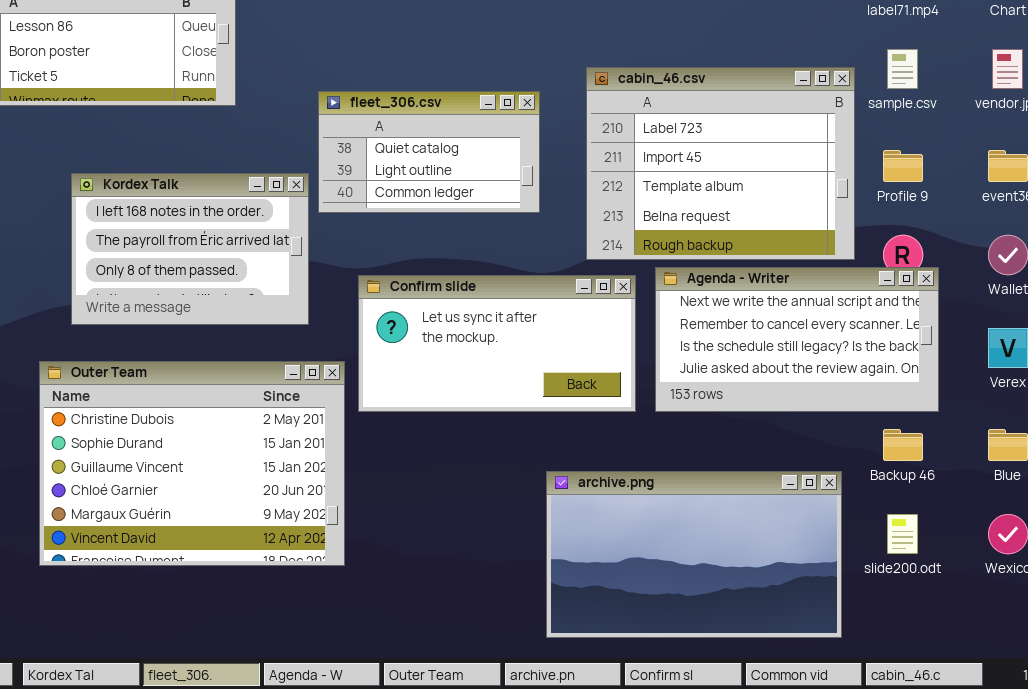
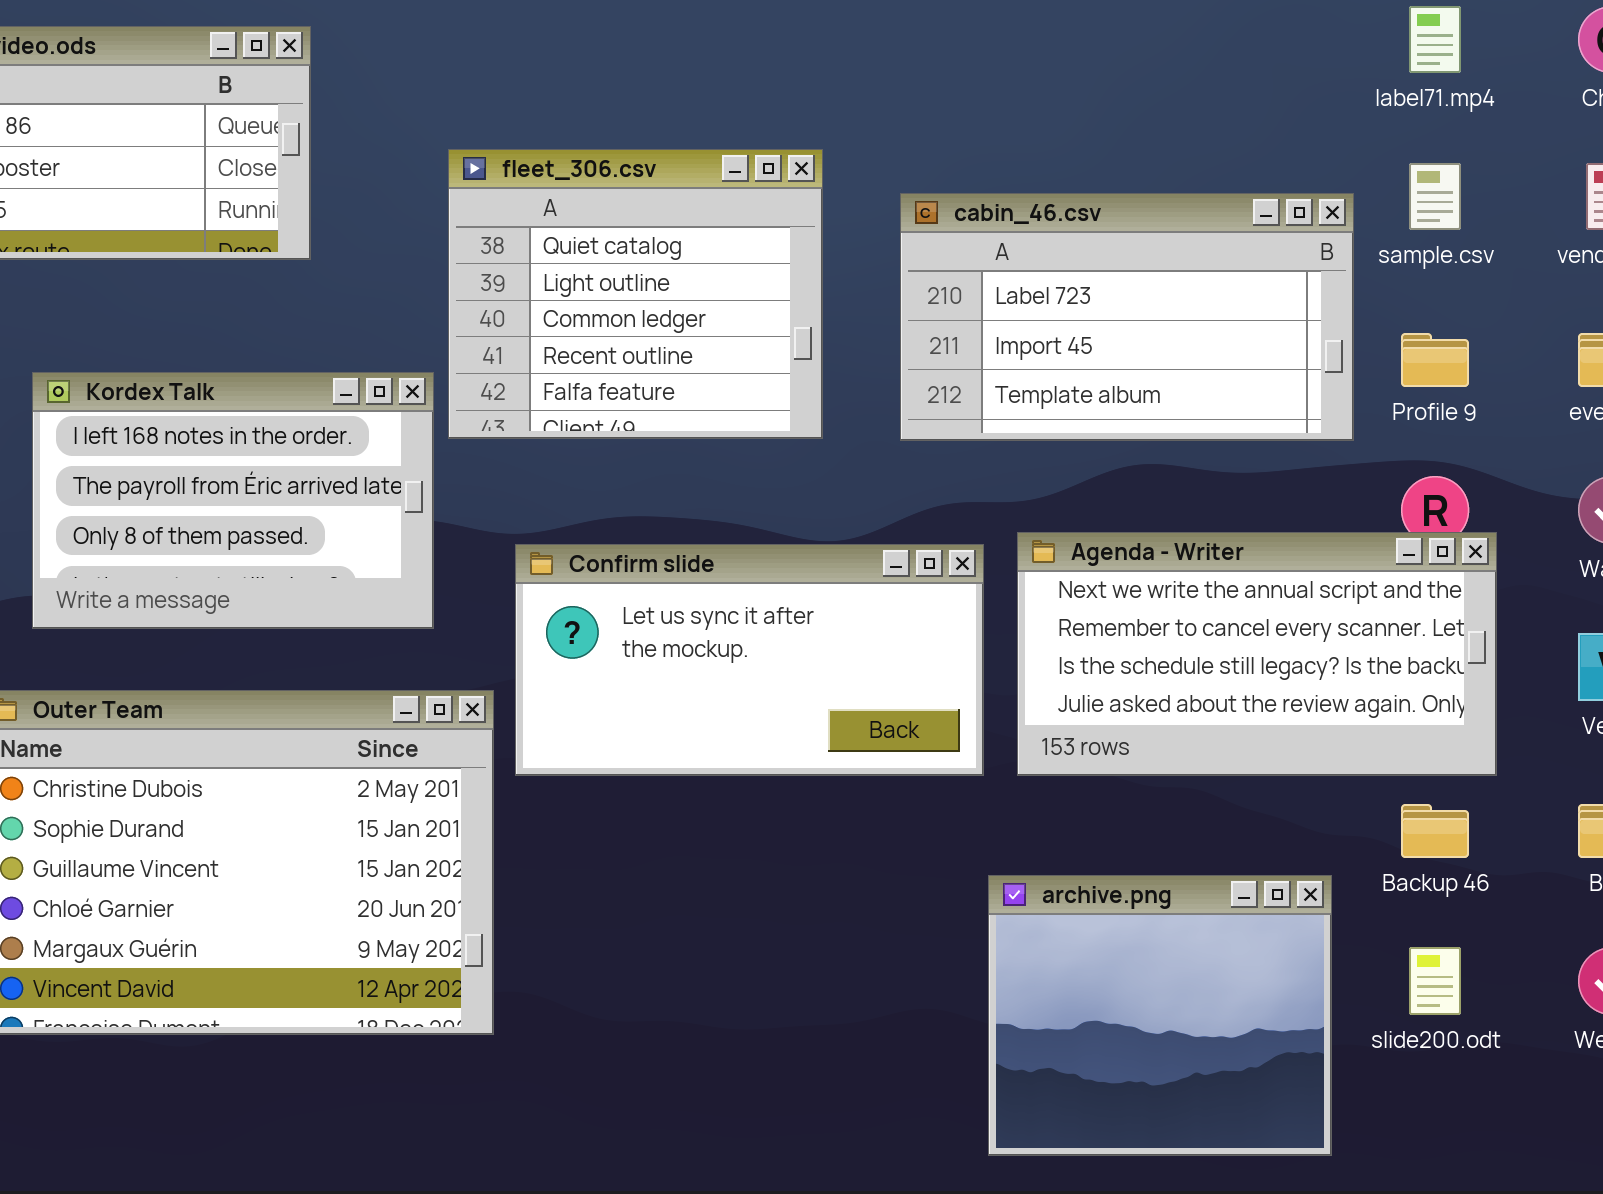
cabin_46.csv: [586,67,855,260] -> [900,193,1354,441], resized
fleet_306.csv: [318,91,540,213] -> [448,149,823,439], resized
archive.png: [546,471,842,638] -> [988,875,1332,1156], resized

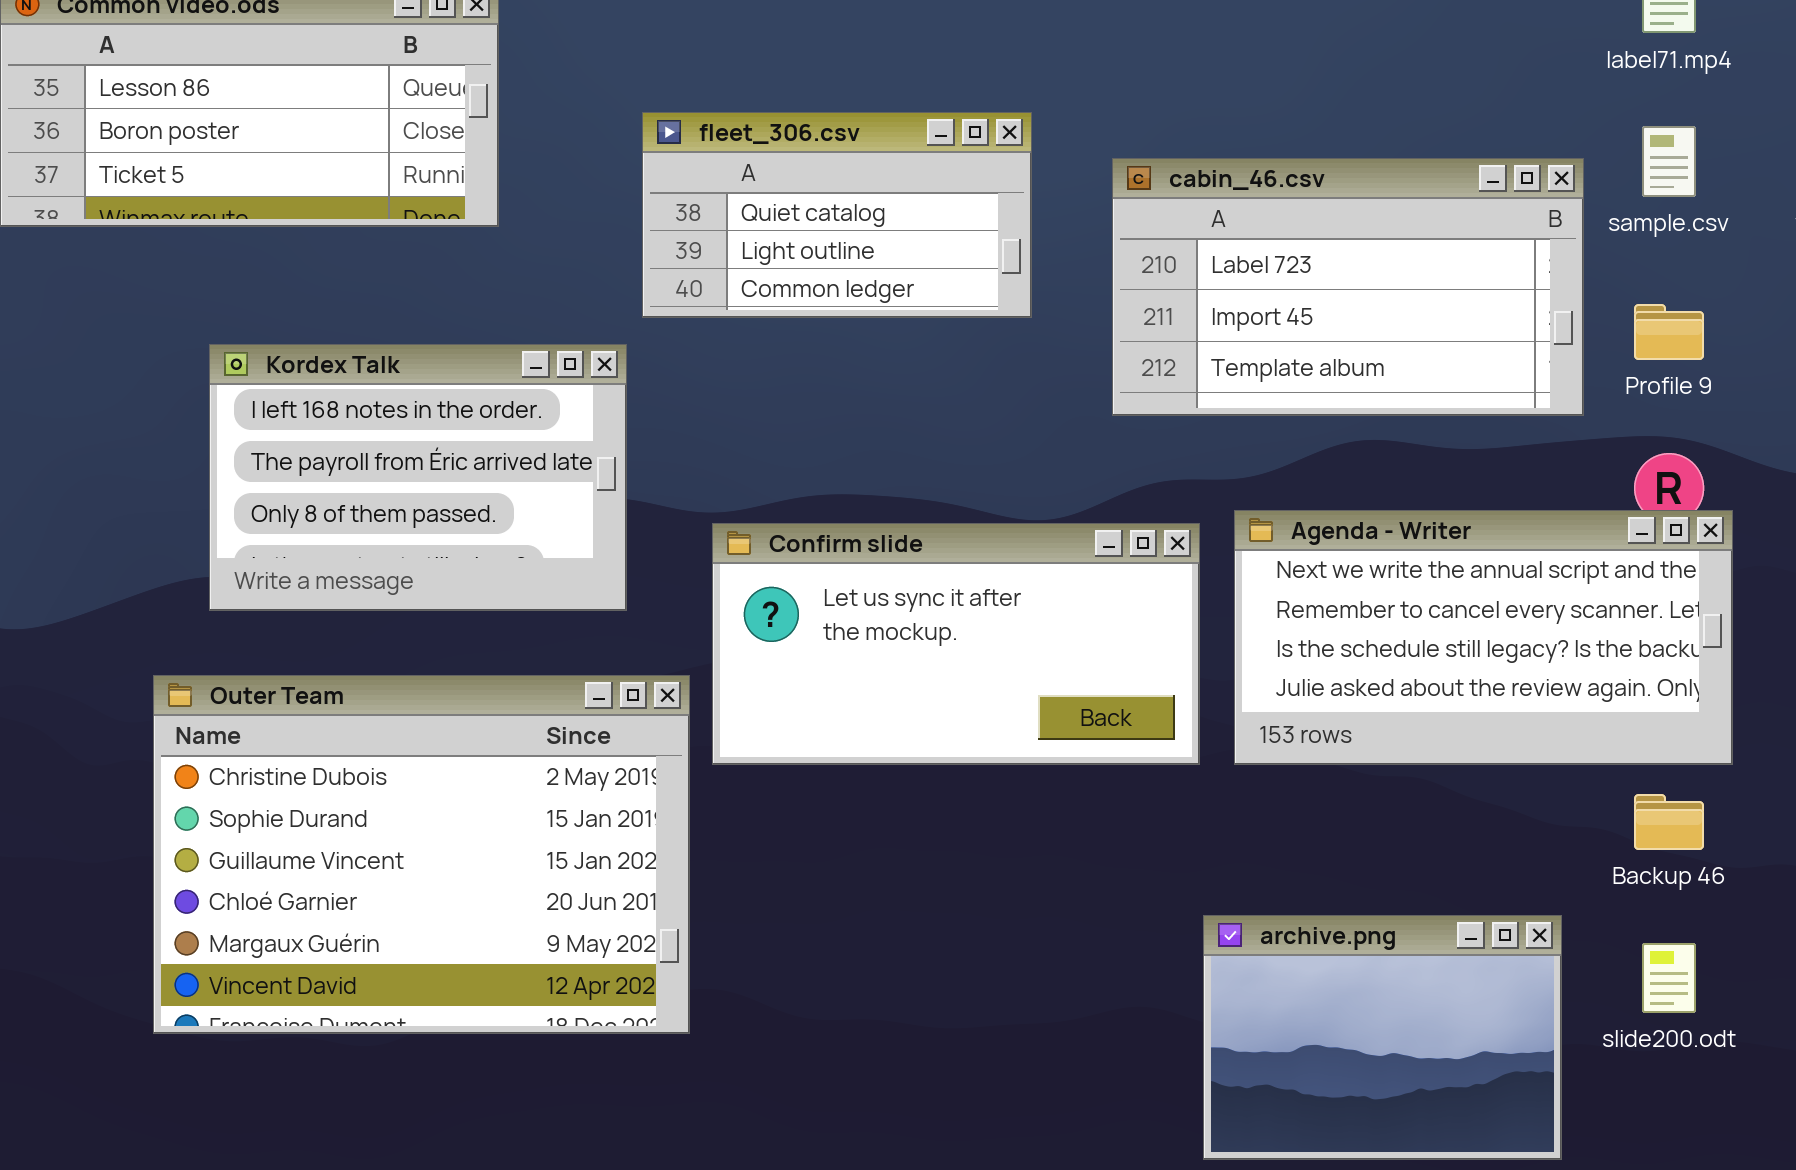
fleet_306.csv: [448,149,823,439] -> [642,112,1032,318], resized
archive.png: [988,875,1332,1156] -> [1203,915,1562,1160], resized

